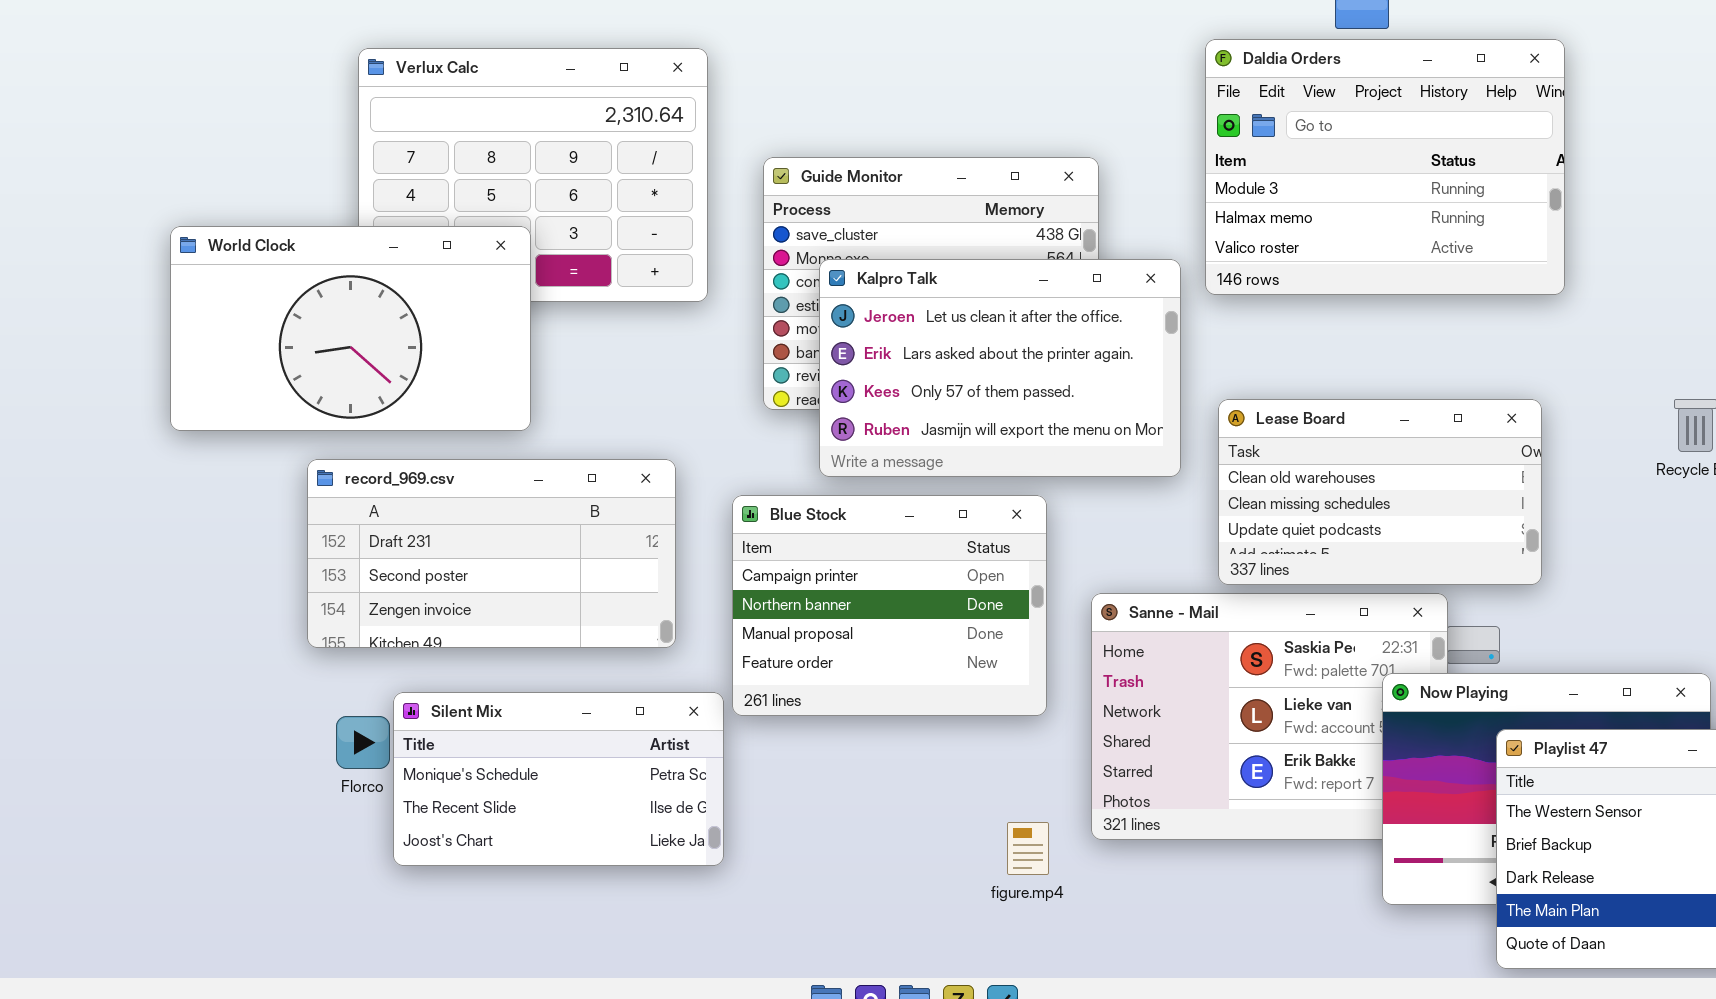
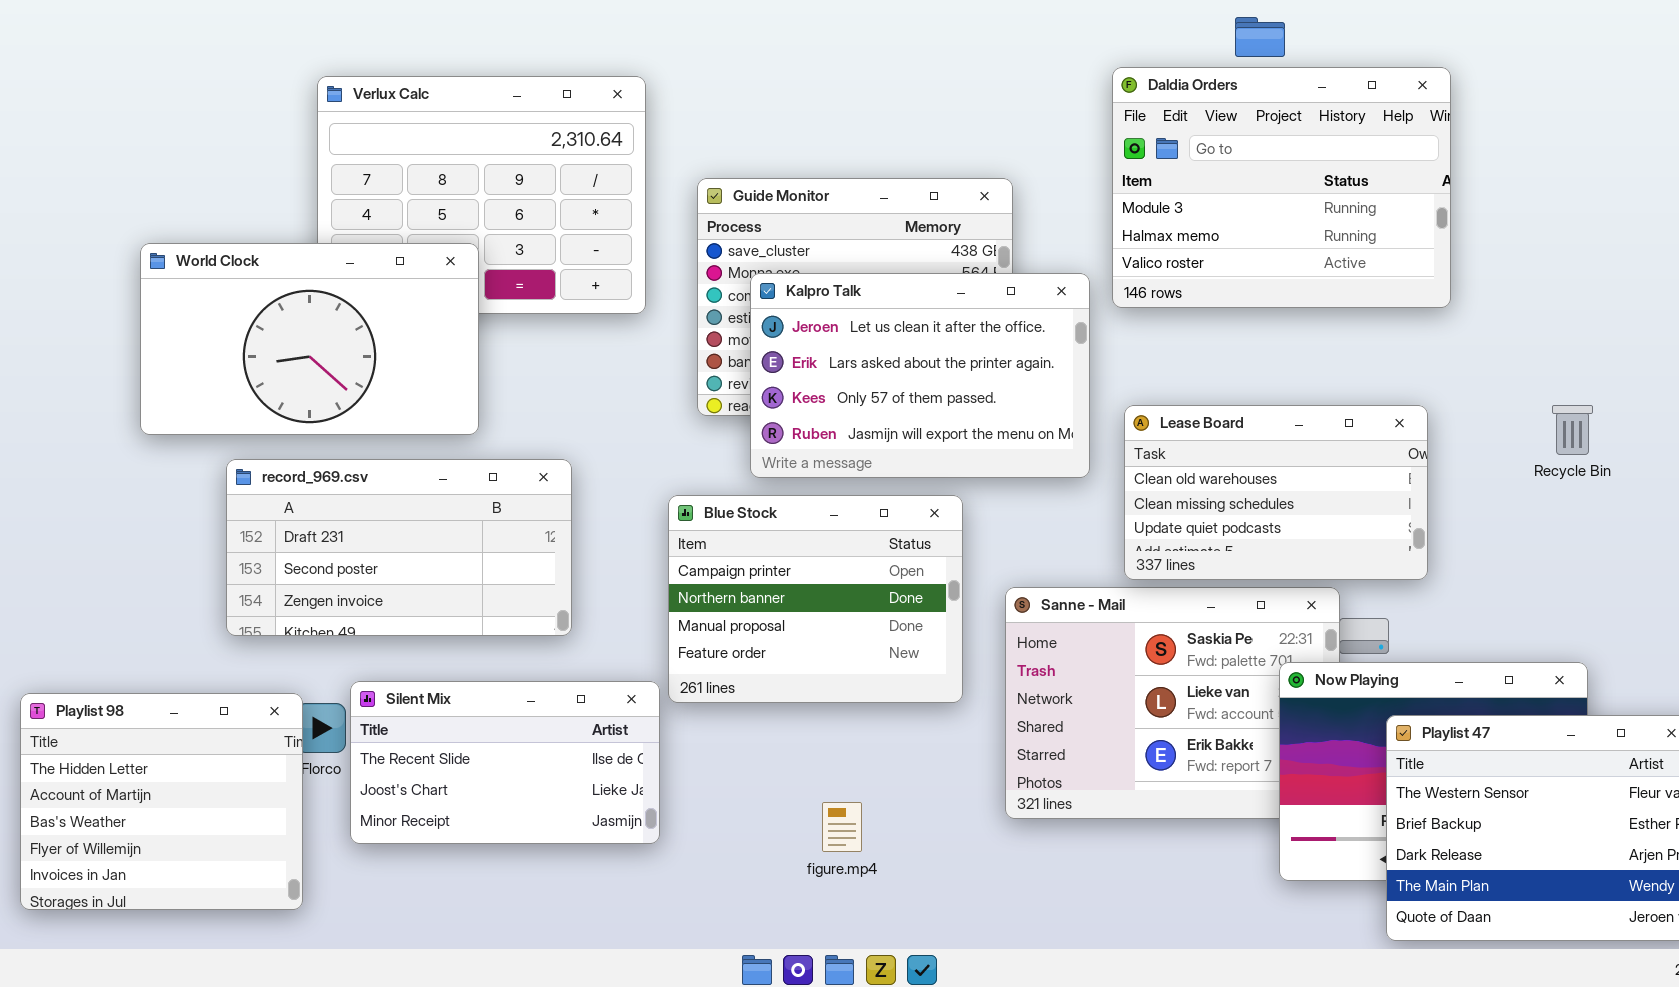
record_969.csv: [307,459,676,648] -> [226,459,572,636], moved
Silent Mix: [393,692,724,866] -> [350,681,660,844], scrolled down 1 row
Playlist 98: none -> [20,693,303,910], opened
figure.mp4: [1007,822,1049,875] -> [822,802,862,852], moved

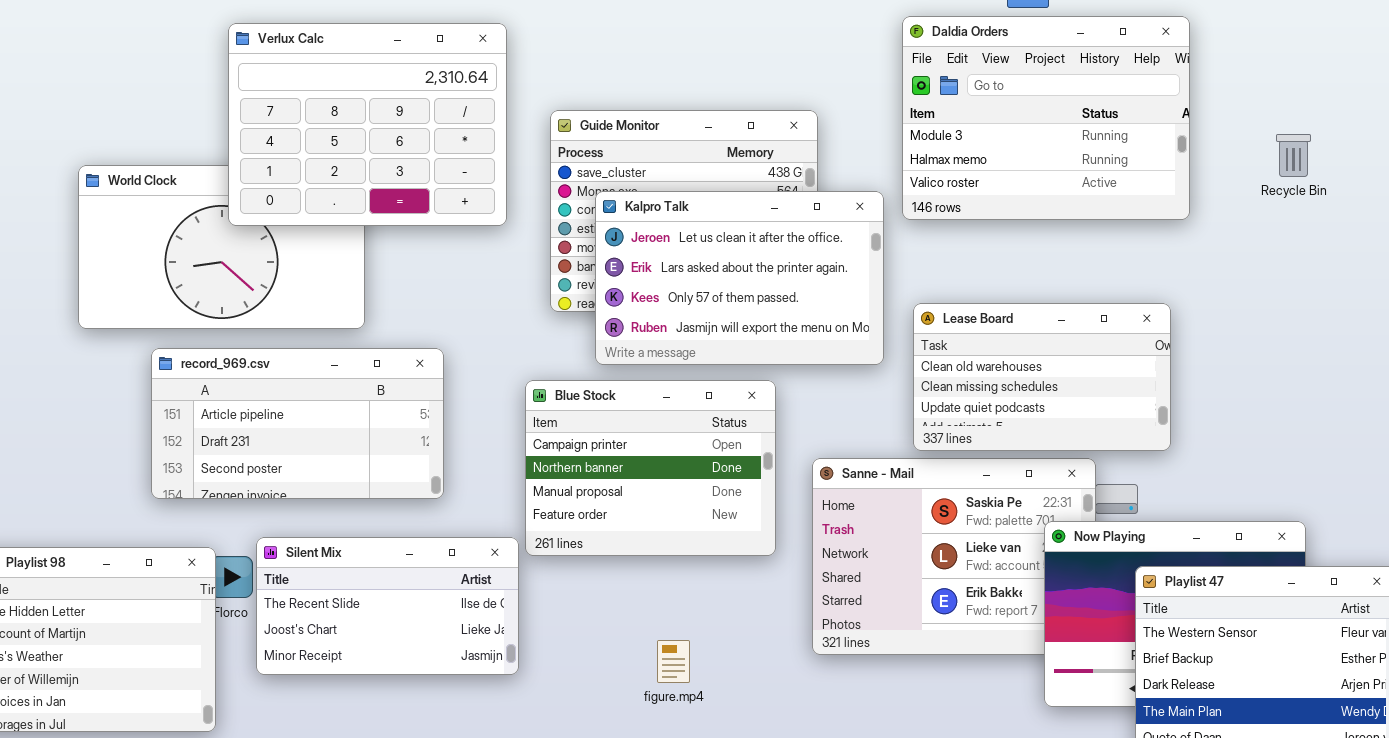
Verlux Calc: [317,76,646,314] -> [228,23,507,226], raised
Recycle Bin: [1552,405,1593,455] -> [1276,134,1311,177], moved
record_969.csv: [226,459,572,636] -> [151,348,444,499], scrolled up 1 row

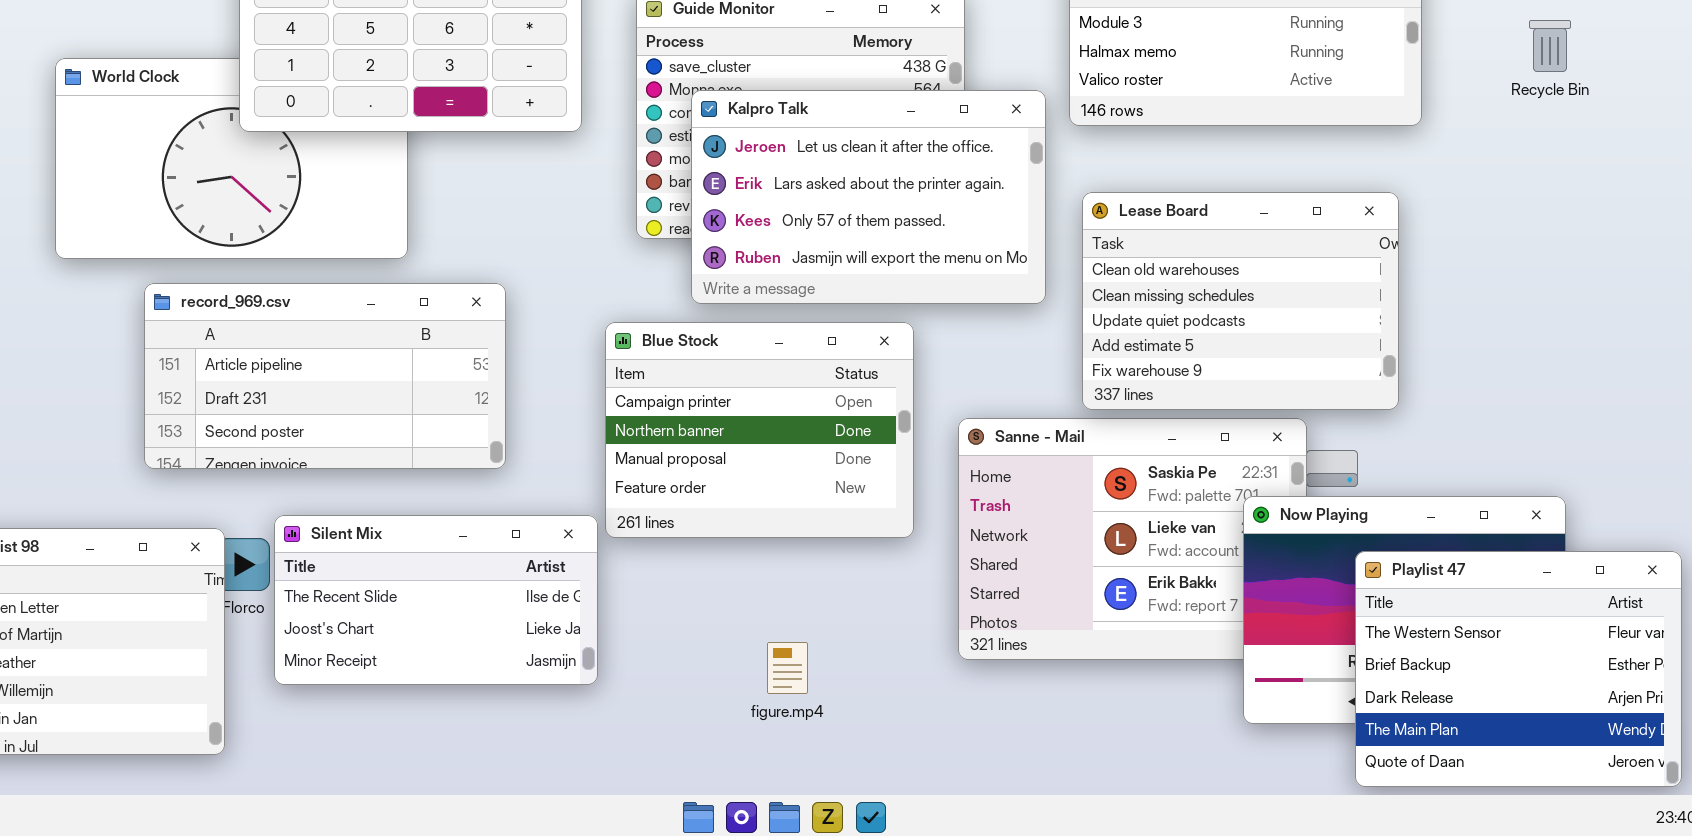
Lease Board: [913,303,1171,451] -> [1082,192,1399,410], resized

